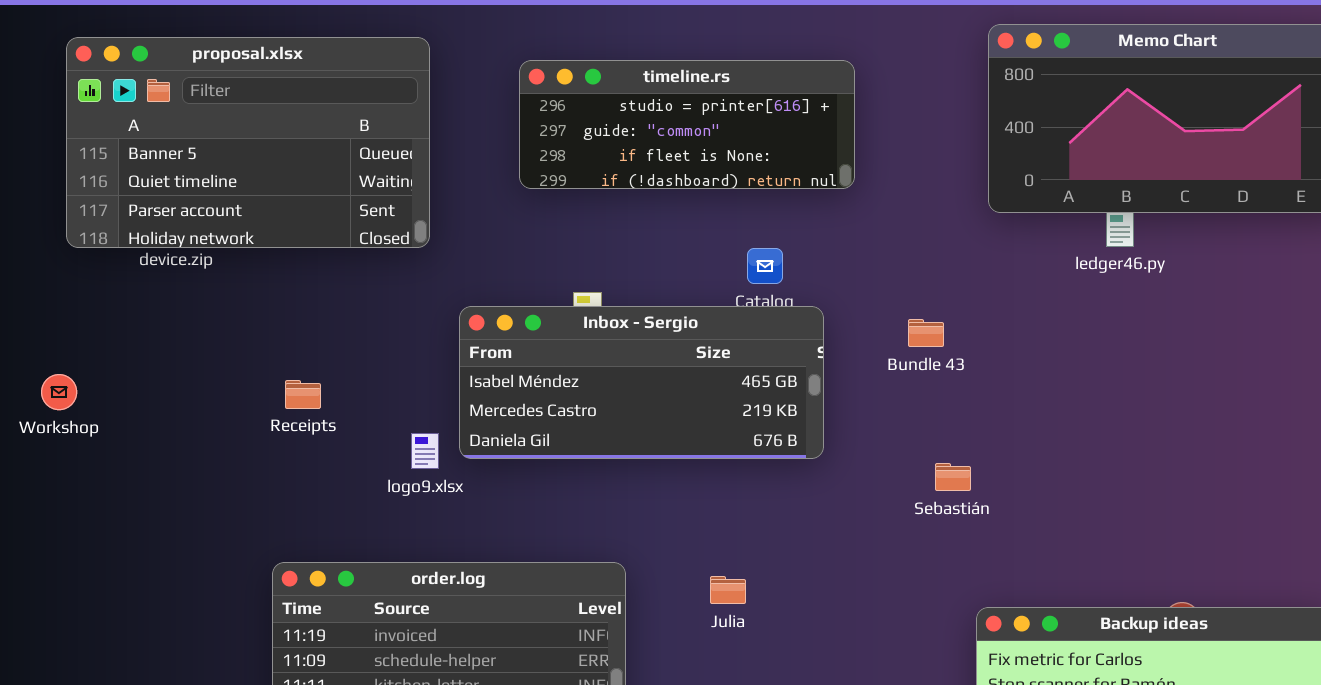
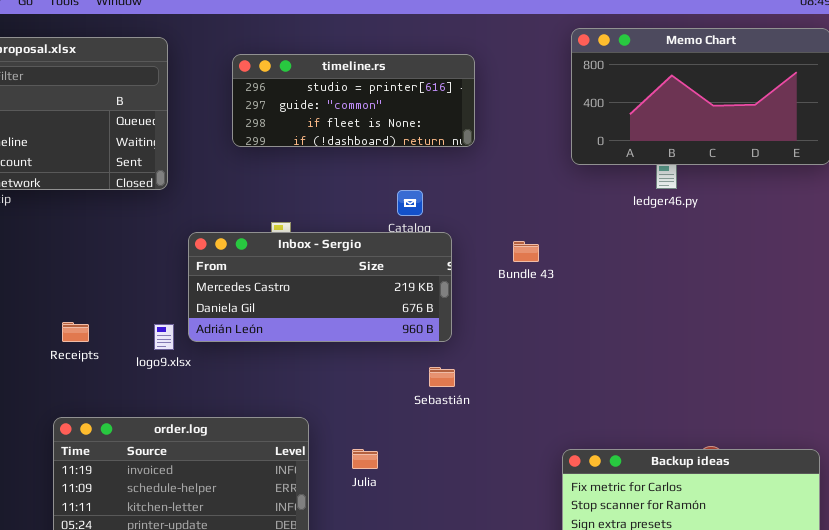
Inbox - Sergio: [459,306,824,459] -> [188,232,452,342], scrolled down 1 row
Receipts: [285,380,321,409] -> [62,322,89,342], moved
Sebastián: [935,463,971,491] -> [429,367,455,387], moved
Julia: [710,576,746,604] -> [352,449,378,469], moved

